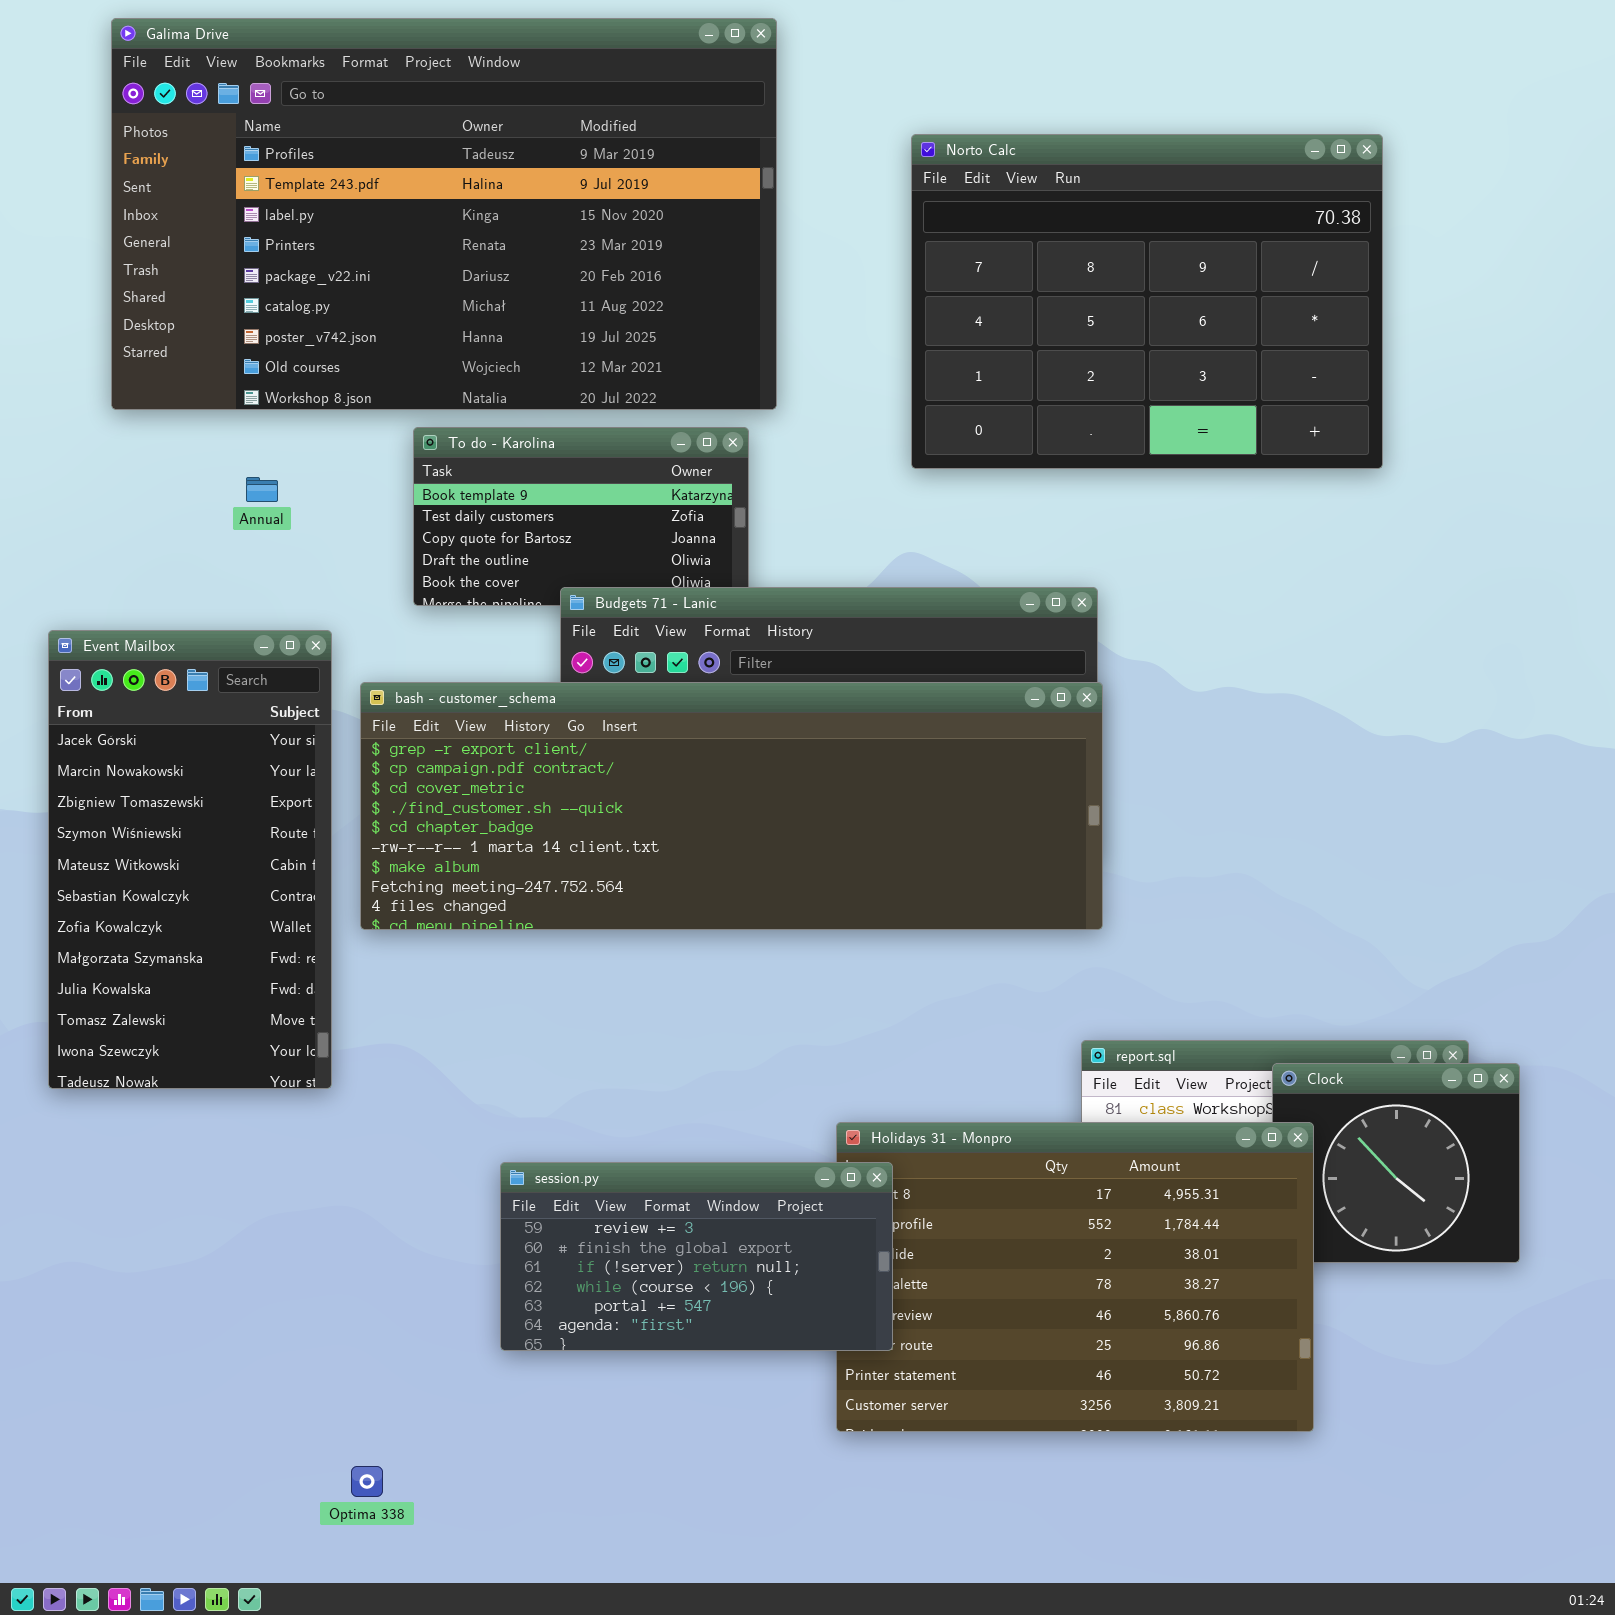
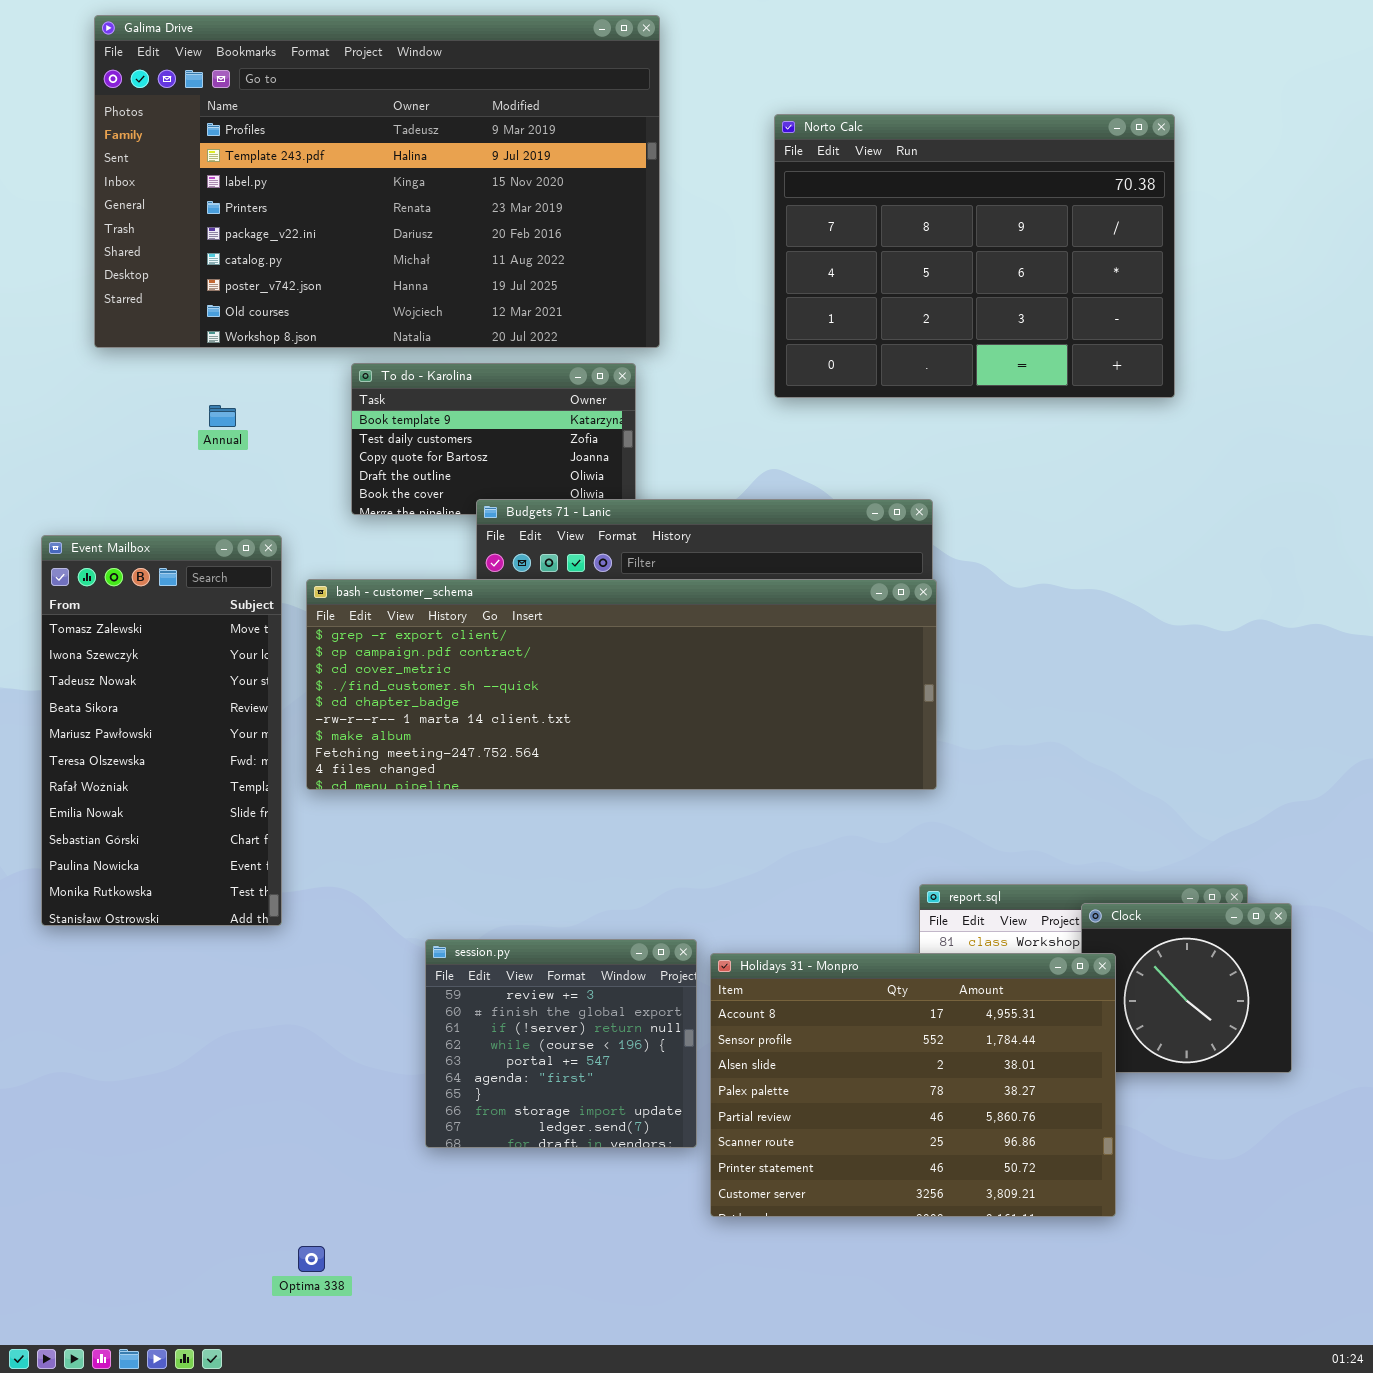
Event Mailbox: [48,630,332,1089] -> [41,535,282,926], scrolled down 9 rows
session.py: [500,1162,893,1351] -> [425,939,697,1148], resized

